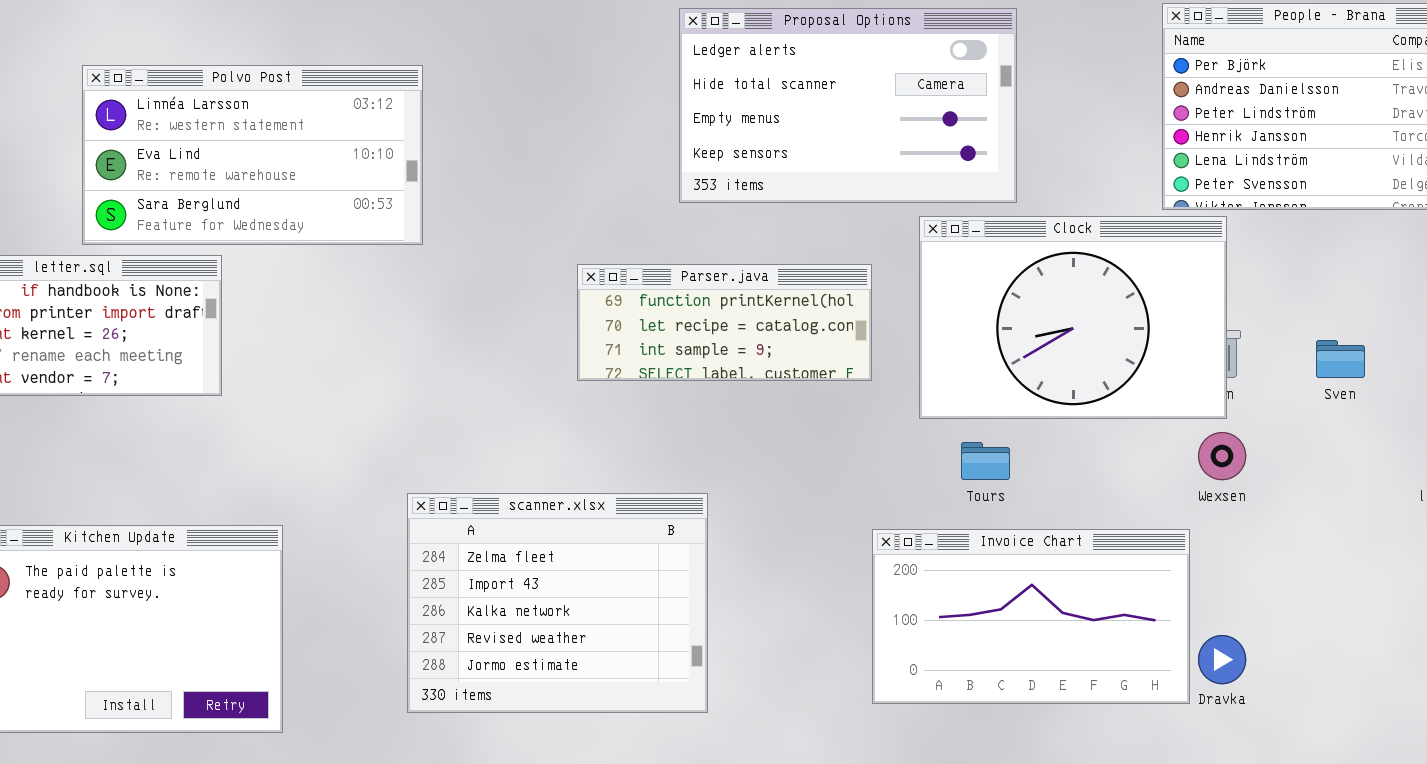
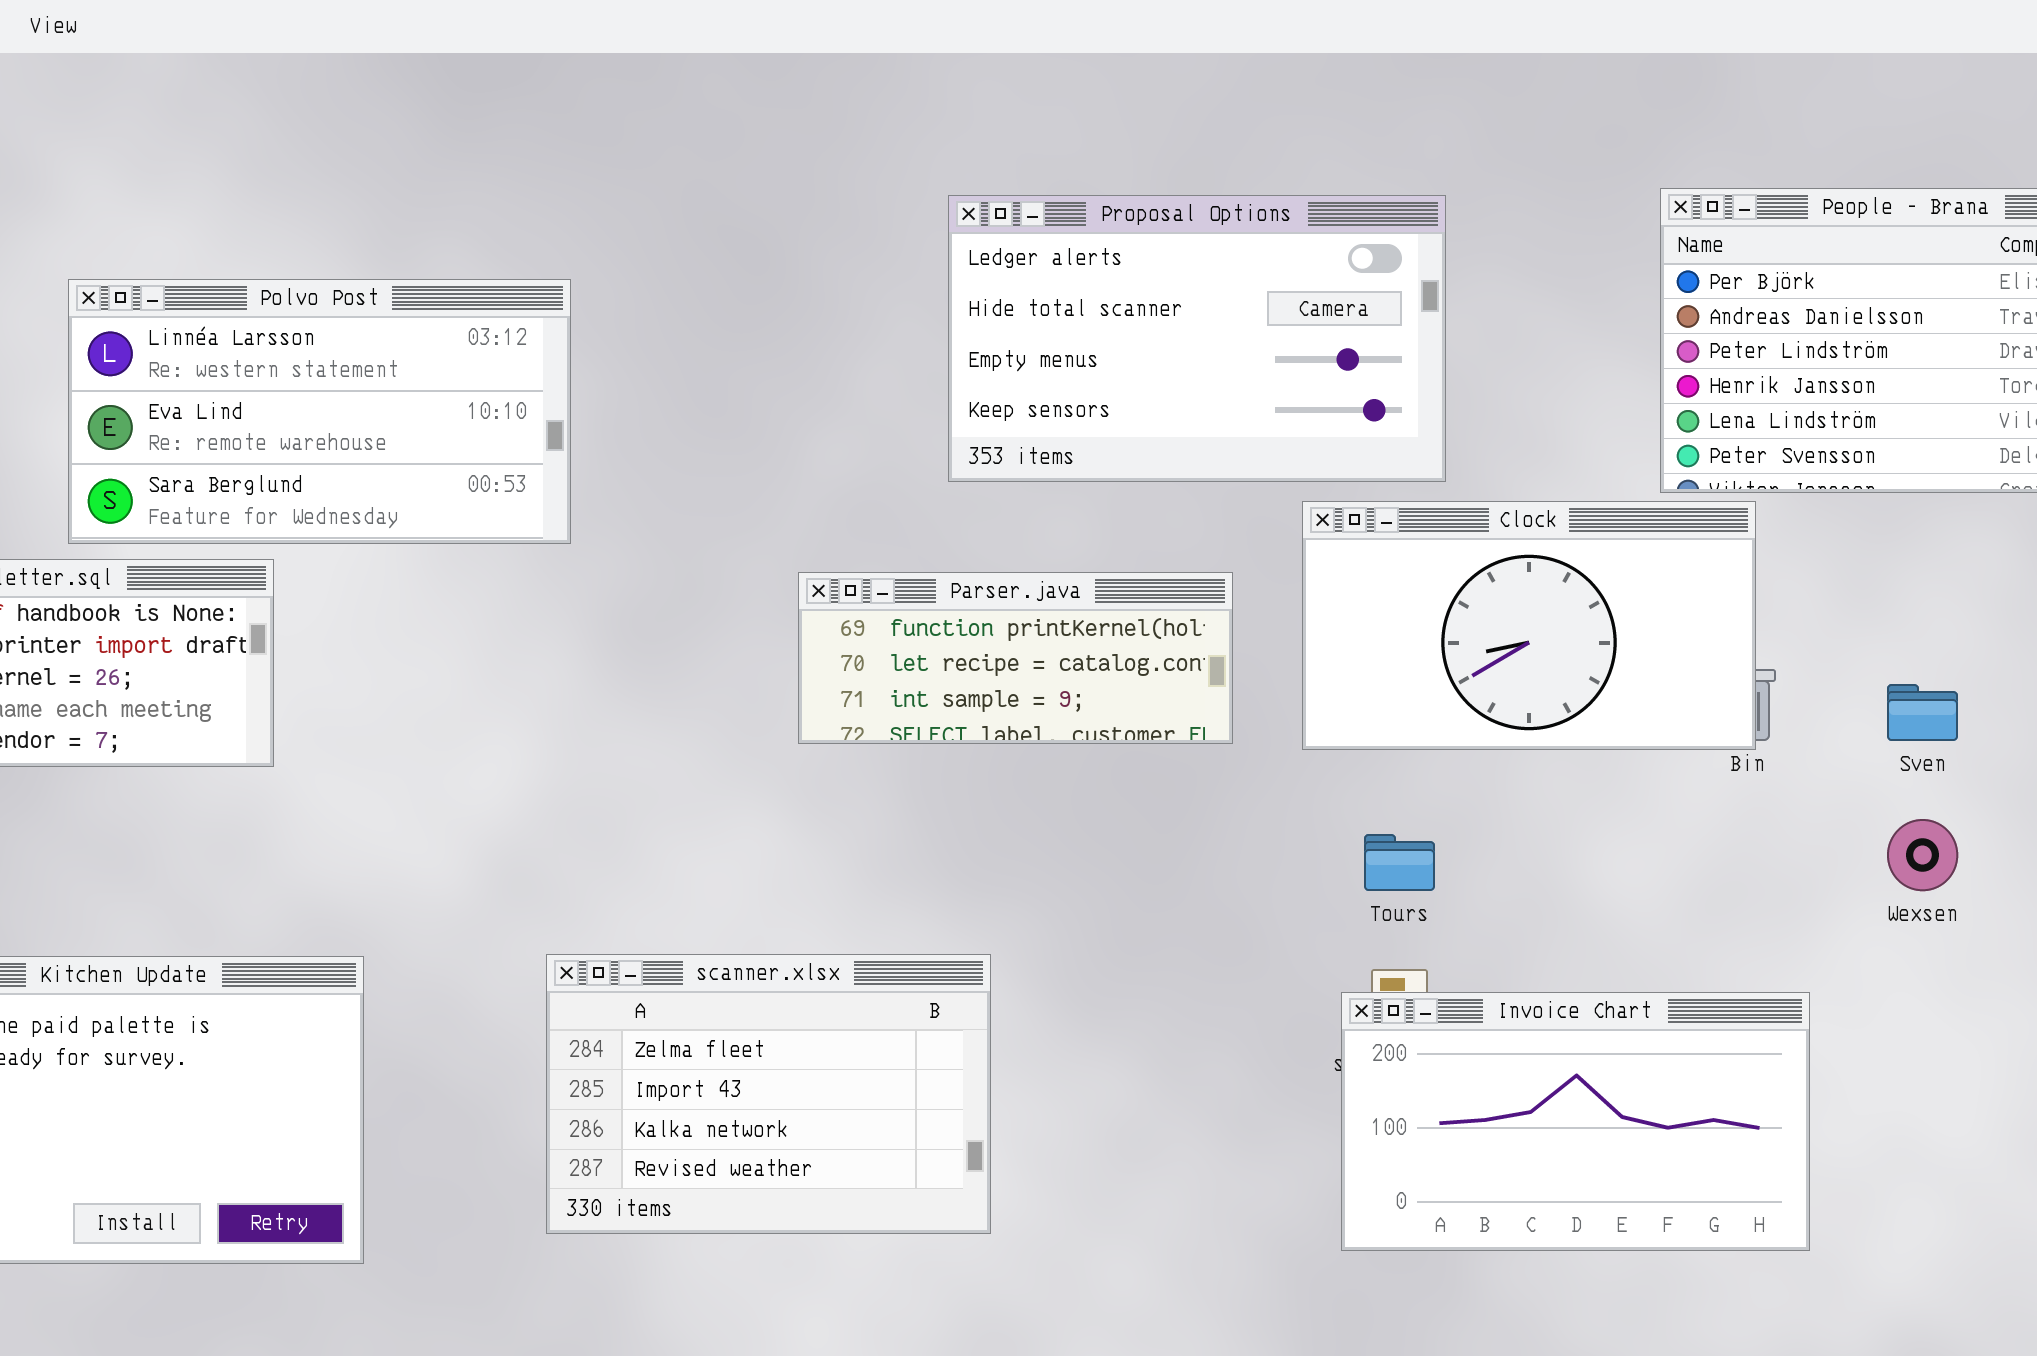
Clock: [919,216,1227,419] -> [1302,501,1756,750], resized
Wexsen: [1198,432,1246,480] -> [1887,819,1958,891], moved
scanner.xlsx: [407,493,708,713] -> [546,954,991,1234], resized
Invoice Chart: [872,529,1190,704] -> [1341,992,1810,1251], moved

